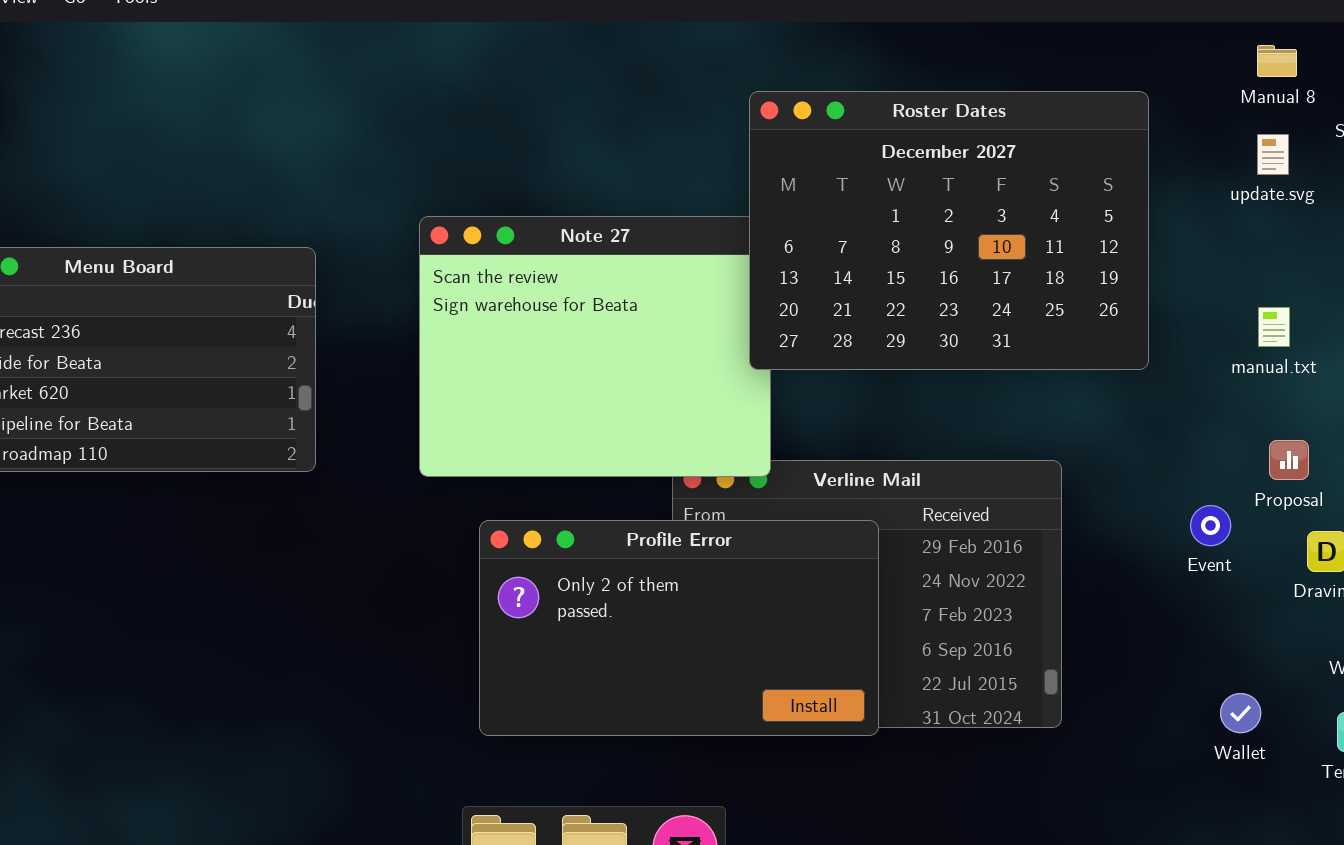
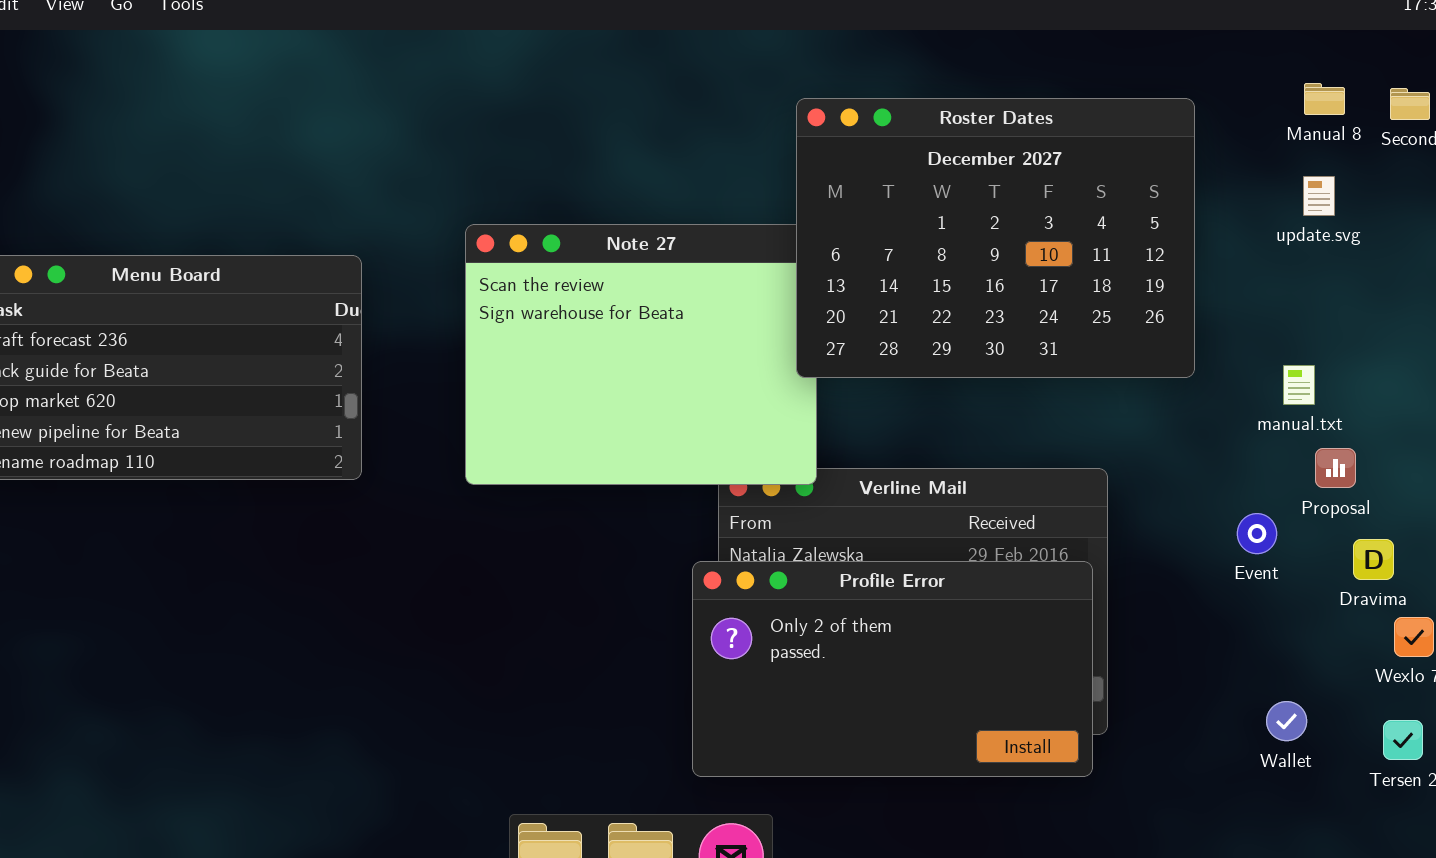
Manual 8: [1257,45,1297,77] -> [1304,83,1345,115], moved
update.svg: [1257,134,1289,175] -> [1303,176,1335,216], moved
manual.txt: [1258,307,1290,347] -> [1283,365,1315,405], moved
Profile Error: [479,520,879,736] -> [692,561,1093,777], moved

